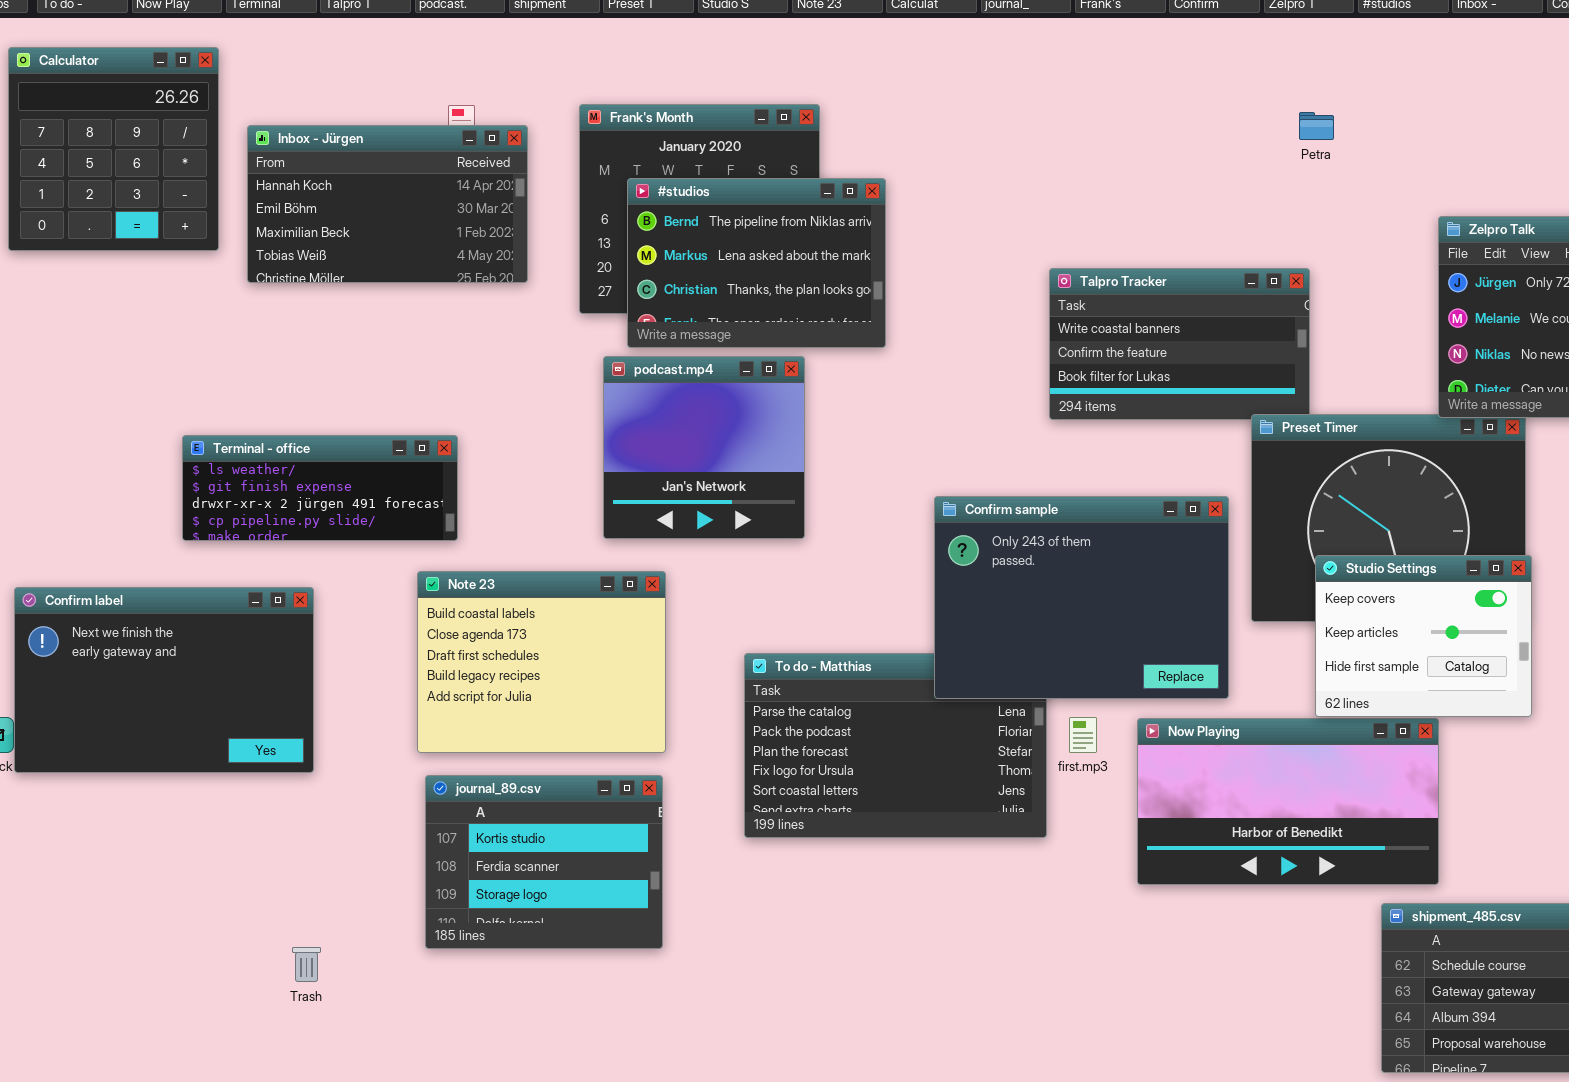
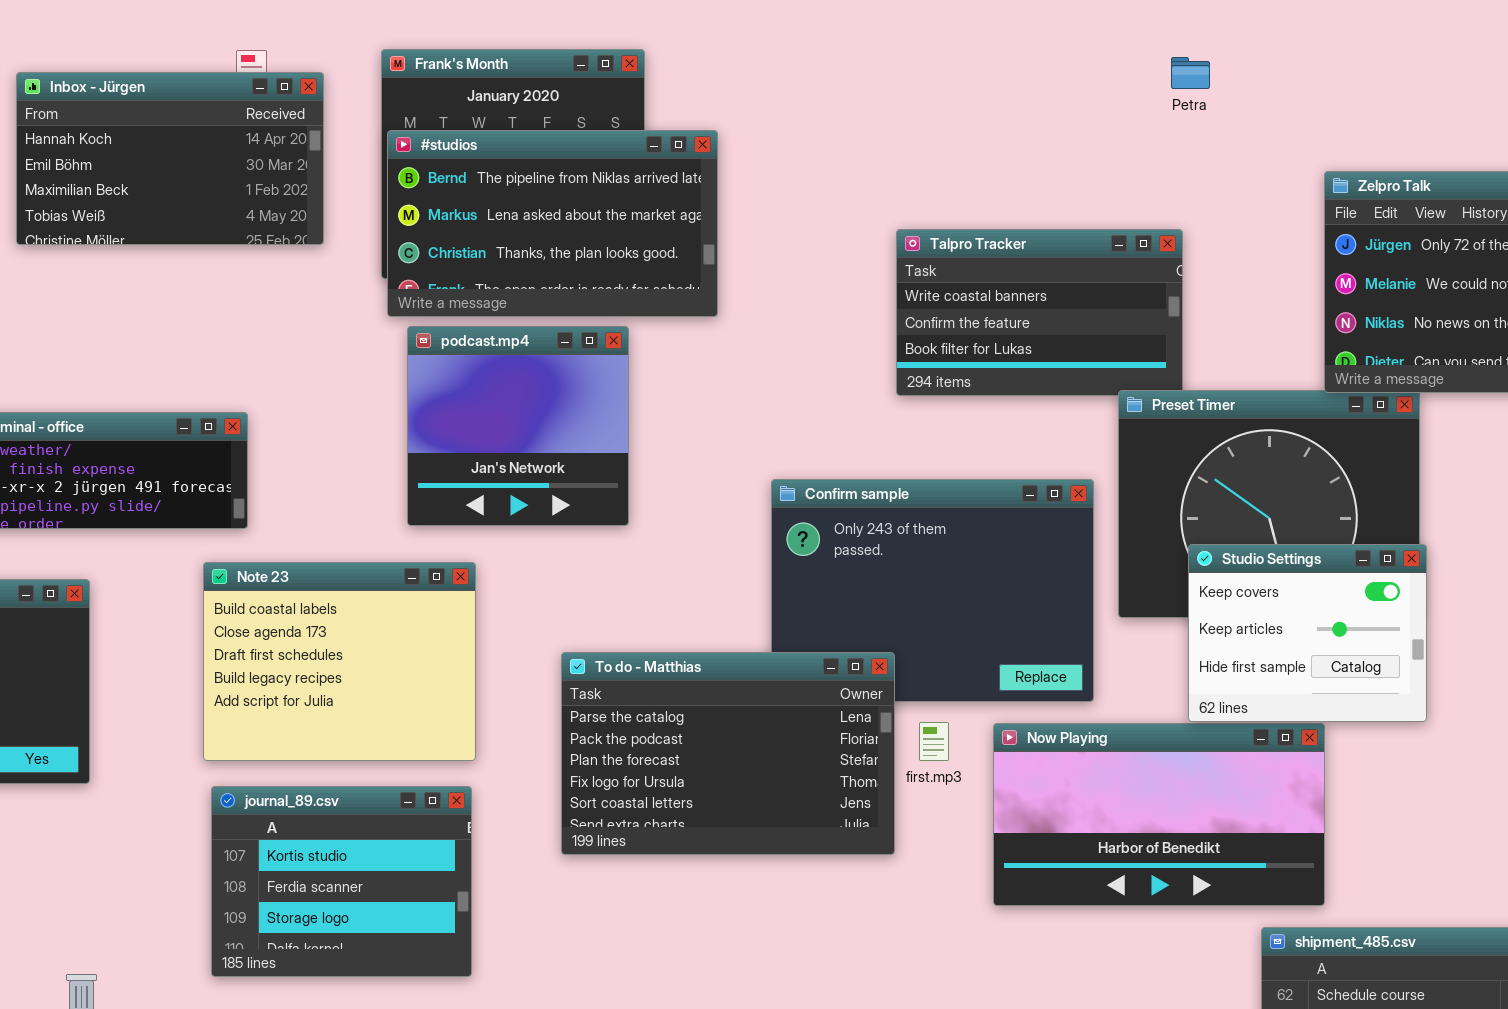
#studios: [627,178,886,348] -> [387,130,718,317], resized
To do - Matthias: [744,653,1047,838] -> [561,652,895,855], raised

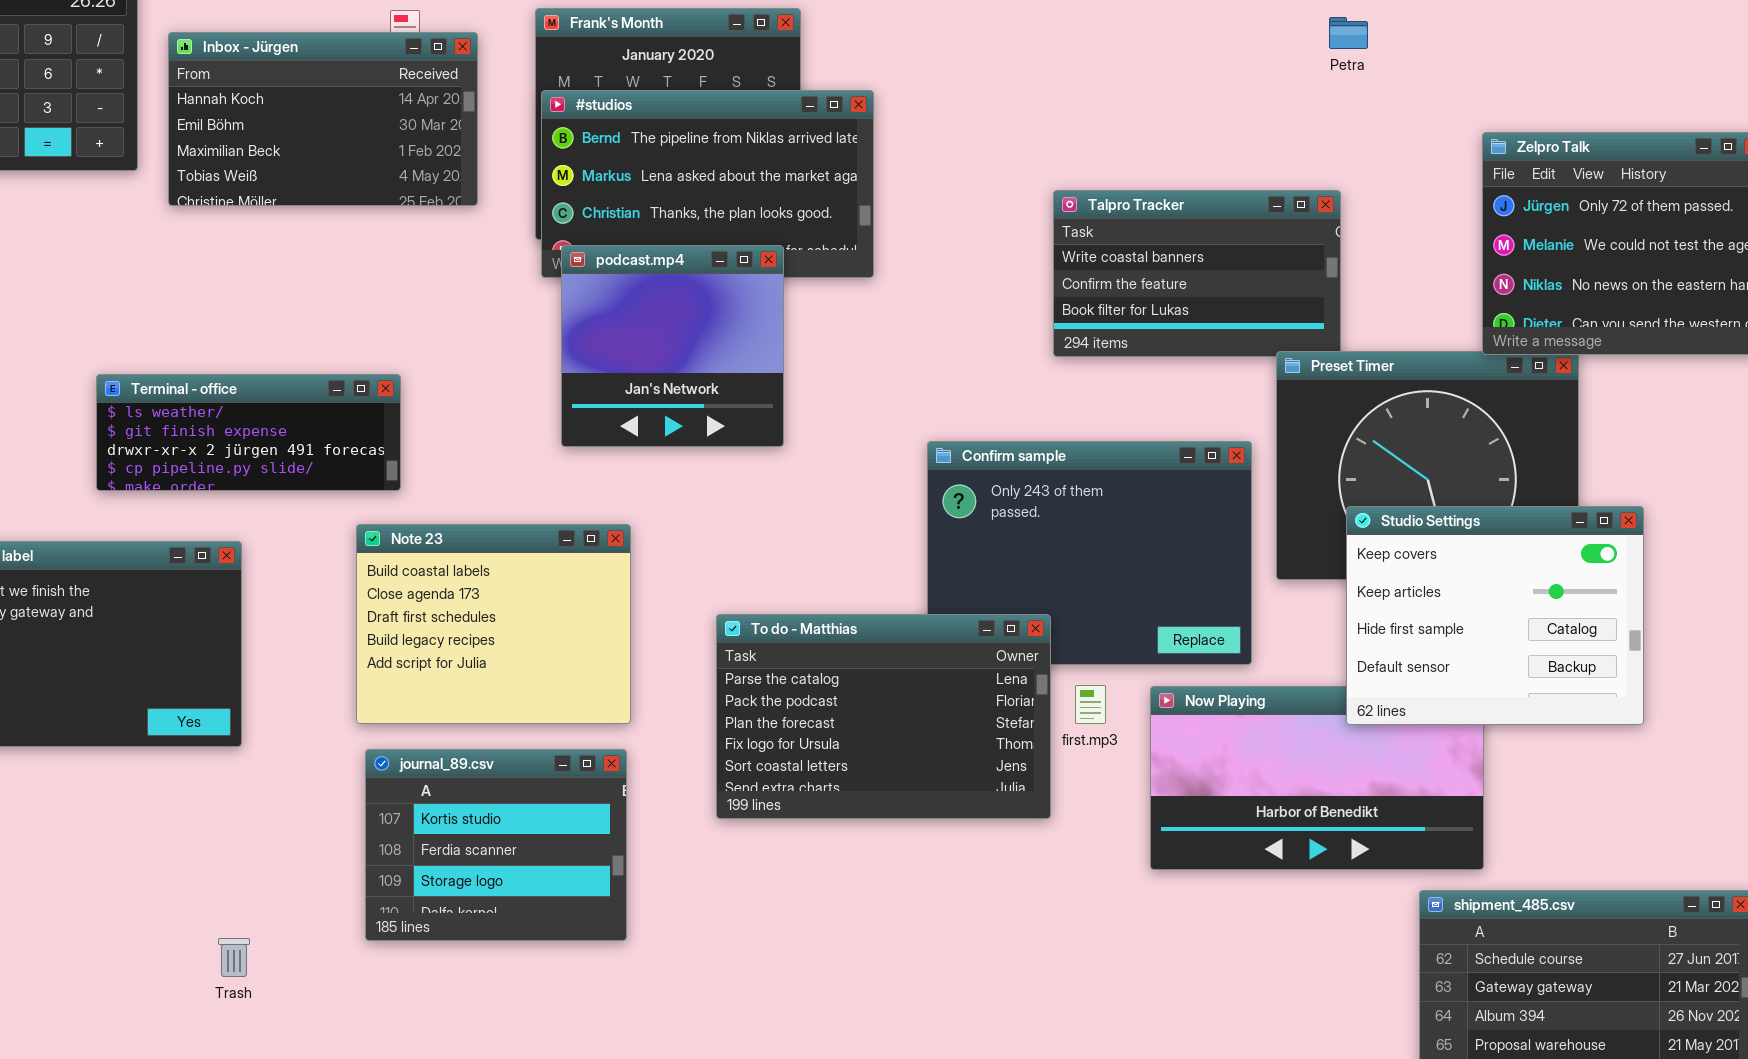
podcast.mp4: [407,326,629,526] -> [561,245,784,447], moved
Studio Settings: [1188,544,1427,722] -> [1346,506,1644,725], resized

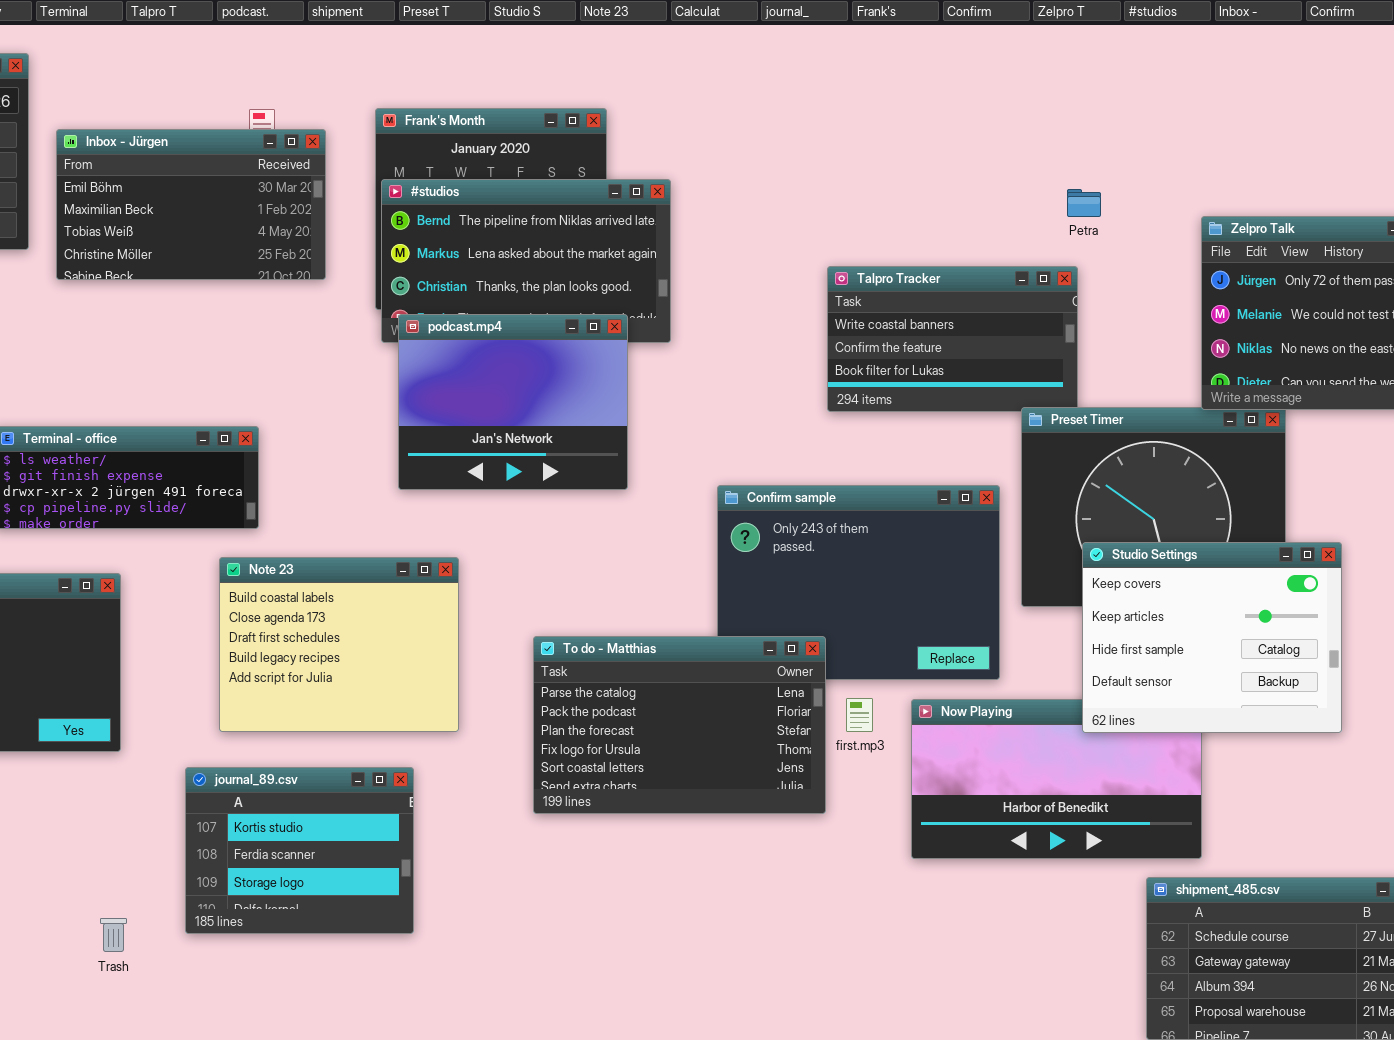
Petra: [1329,17,1368,49] -> [1067,189,1101,217], moved
Inbox - Jürgen: [168,32,478,206] -> [56,129,326,280], scrolled down 1 row
podcast.mp4: [561,245,784,447] -> [398,314,628,490], resized
journal_89.csv: [365,749,627,941] -> [185,767,414,934], moved

